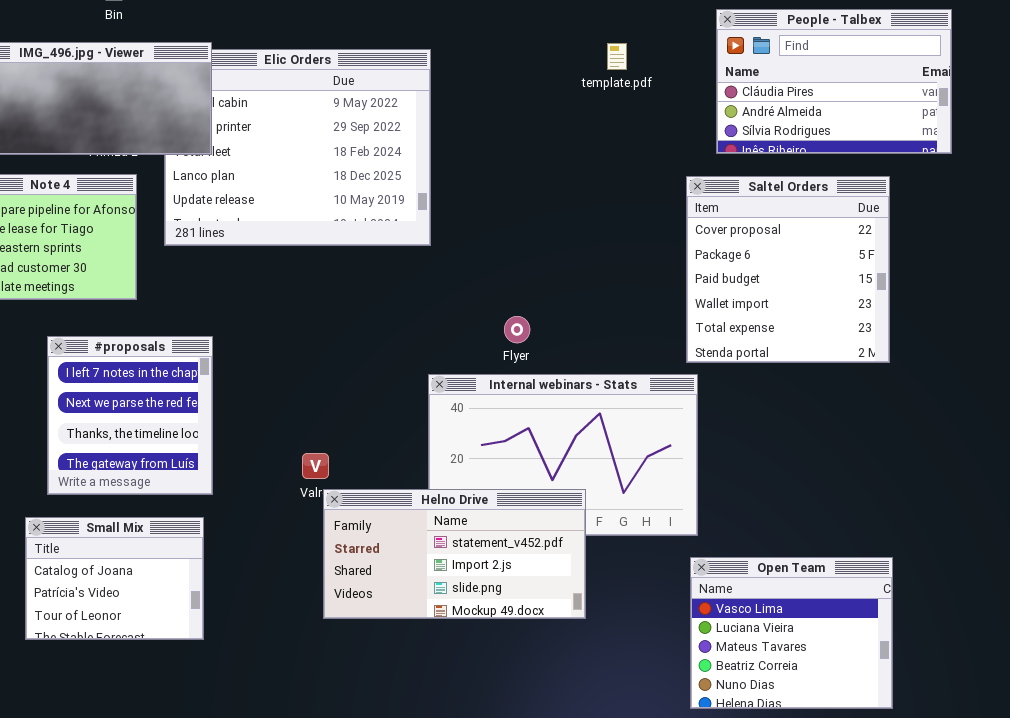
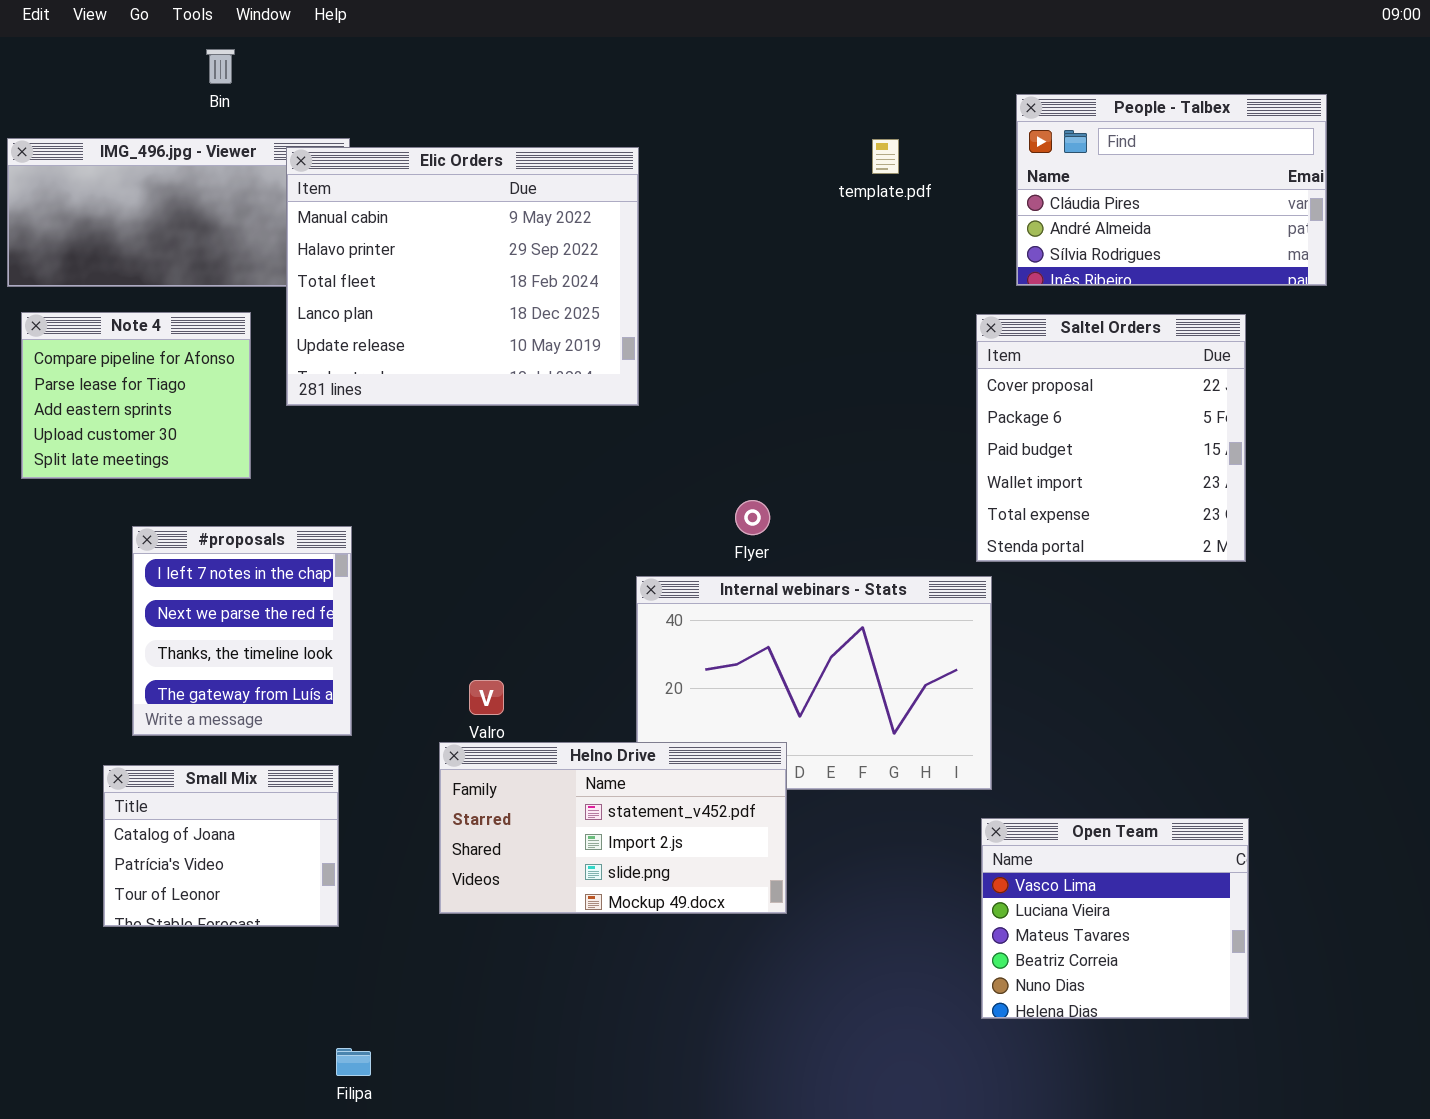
Elic Orders: [164,49,431,246] -> [286,147,639,406], raised
Helno Drive: [323,489,586,619] -> [439,742,787,914], moved

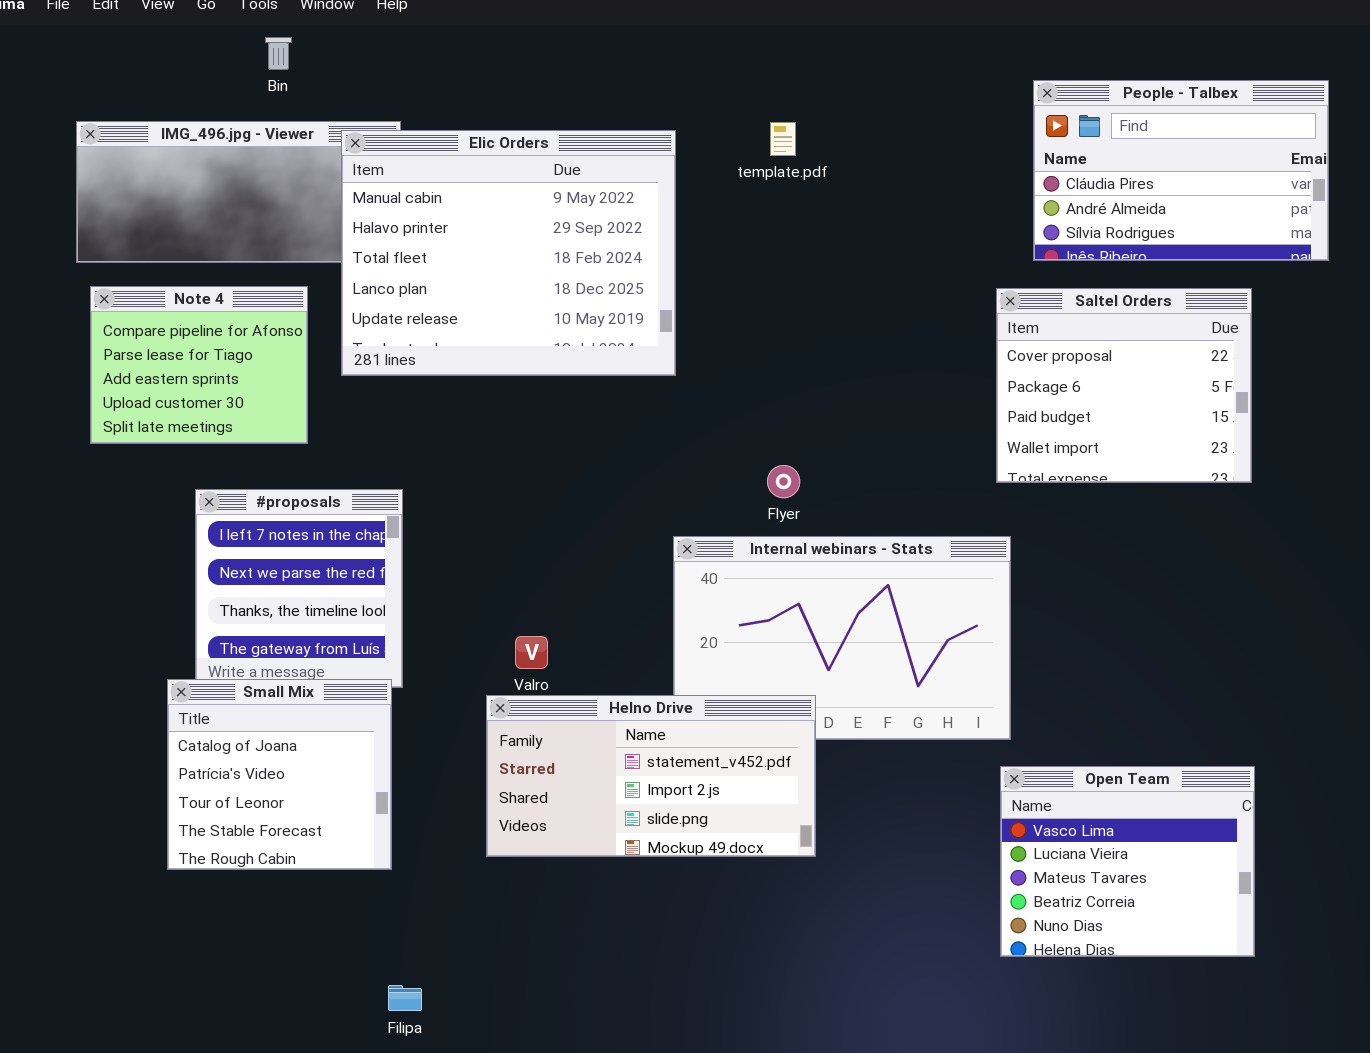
template.pdf: [872,139,899,174] -> [770,122,796,156], moved
Saltel Orders: [976,314,1246,562] -> [996,288,1252,483], resized
Small Mix: [103,765,339,927] -> [167,679,392,870], resized

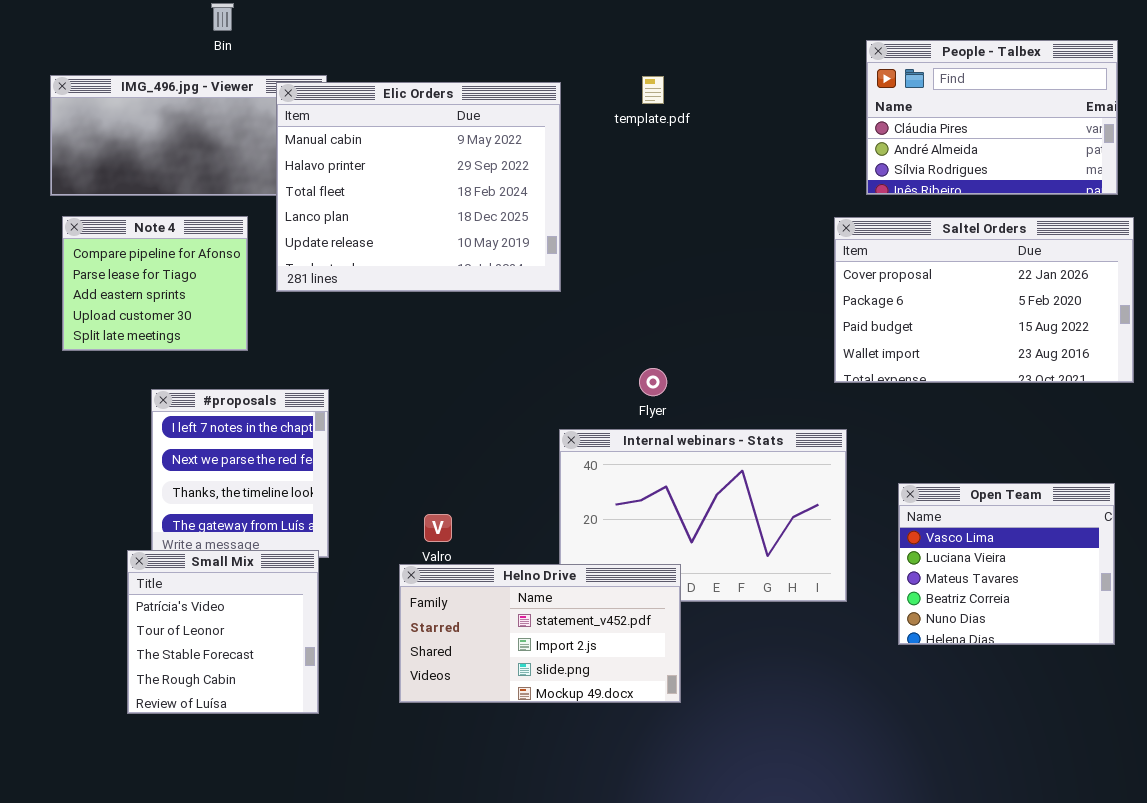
Saltel Orders: [996,288,1252,483] -> [834,217,1134,383], resized
Small Mix: [167,679,392,870] -> [127,550,319,714], scrolled down 1 row
Open Team: [1000,766,1255,957] -> [898,483,1115,645], moved

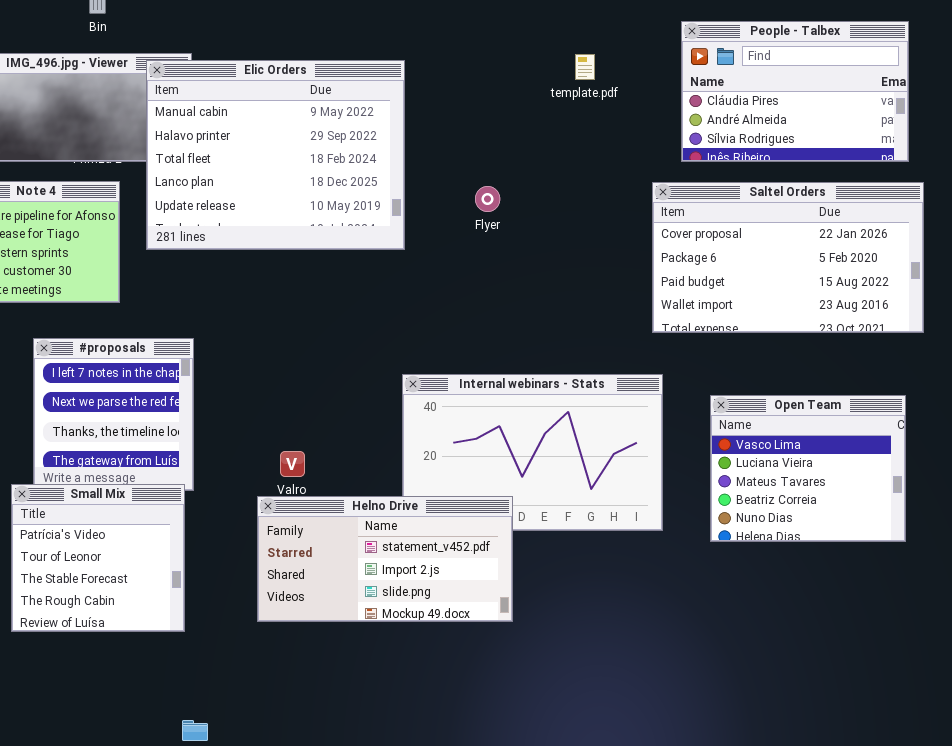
template.pdf: [642,76,664,104] -> [575,54,595,80], moved
Flyer: [639,368,667,396] -> [475,186,500,212], moved
Open Team: [898,483,1115,645] -> [710,395,906,542], moved

